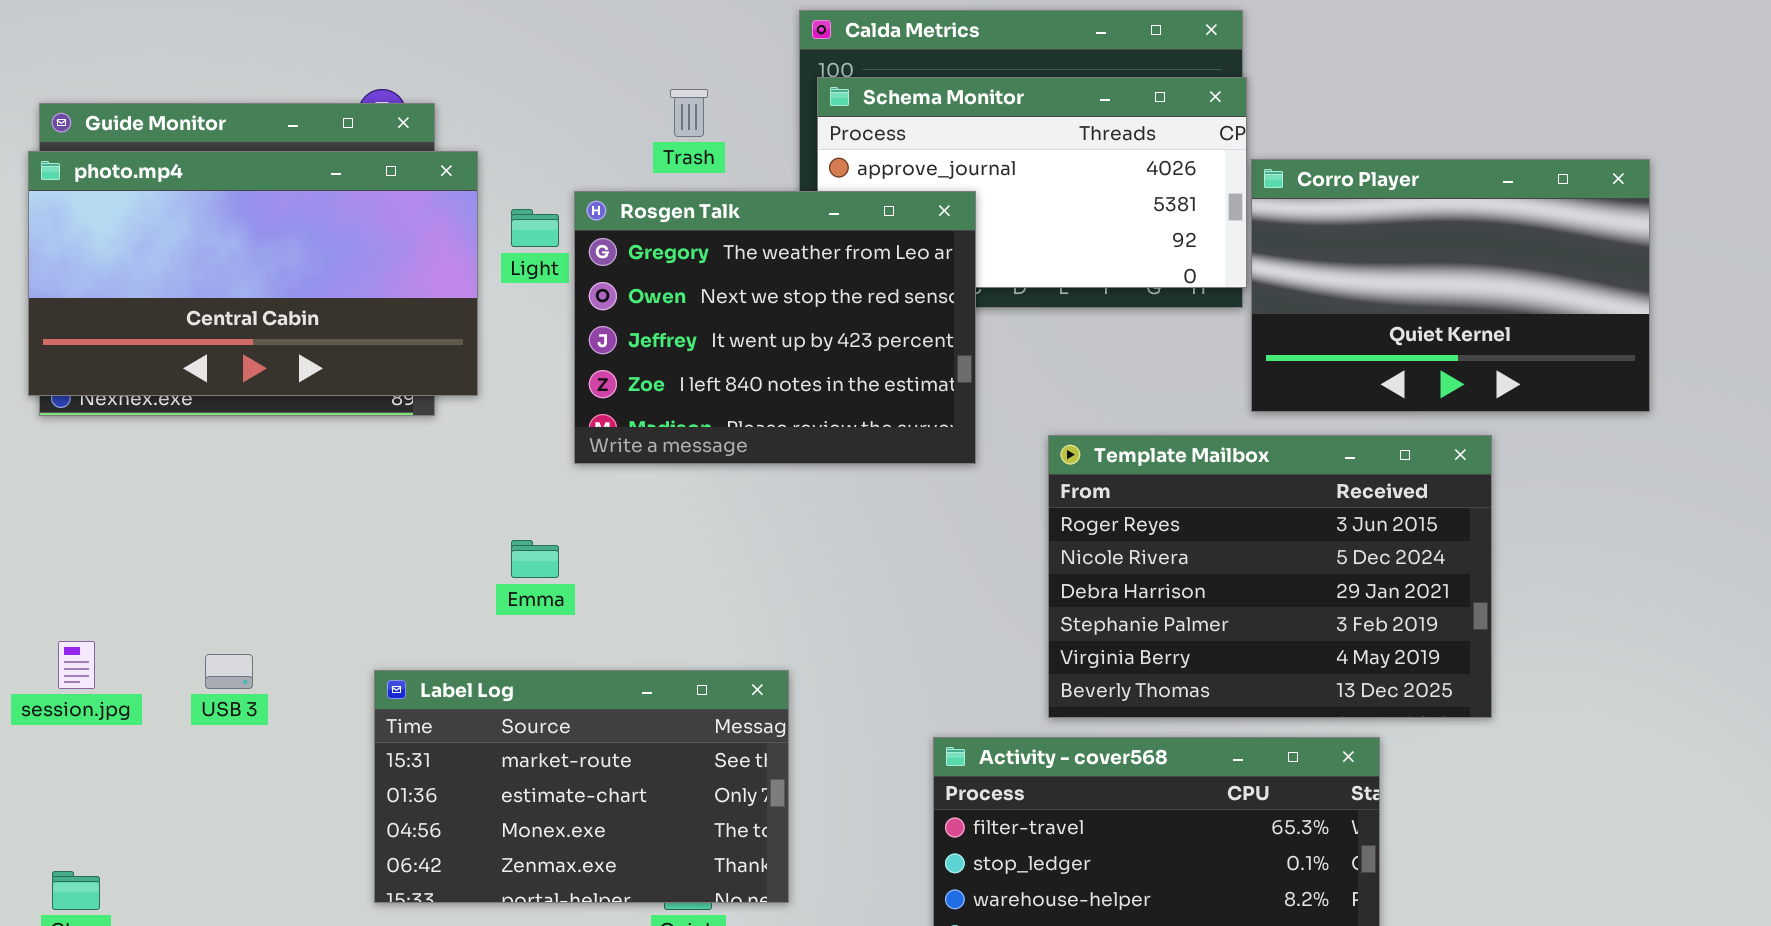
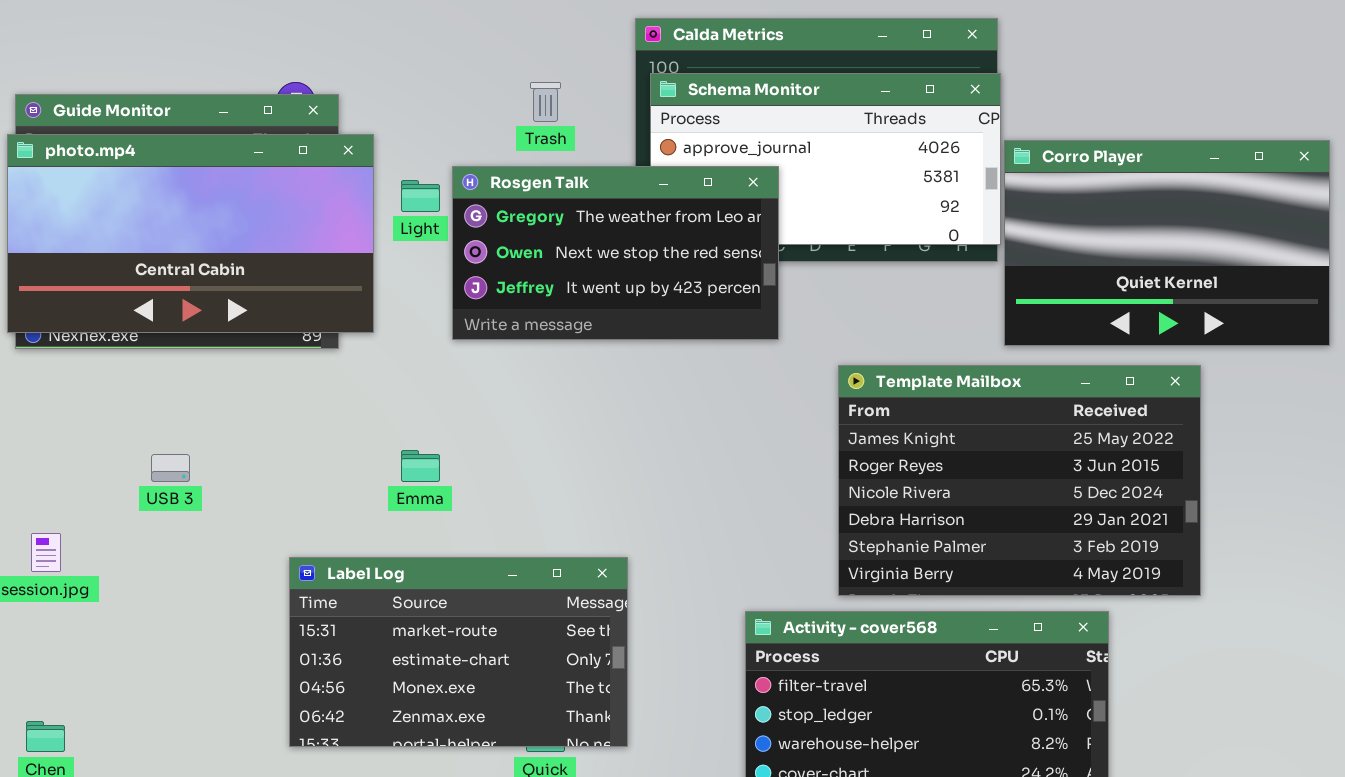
Rosgen Talk: [574,191,976,464] -> [452,166,779,340], resized
Template Mailbox: [1048,435,1492,718] -> [838,365,1201,596], scrolled up 1 row
USB 3: [205,654,253,689] -> [151,454,190,482], moved

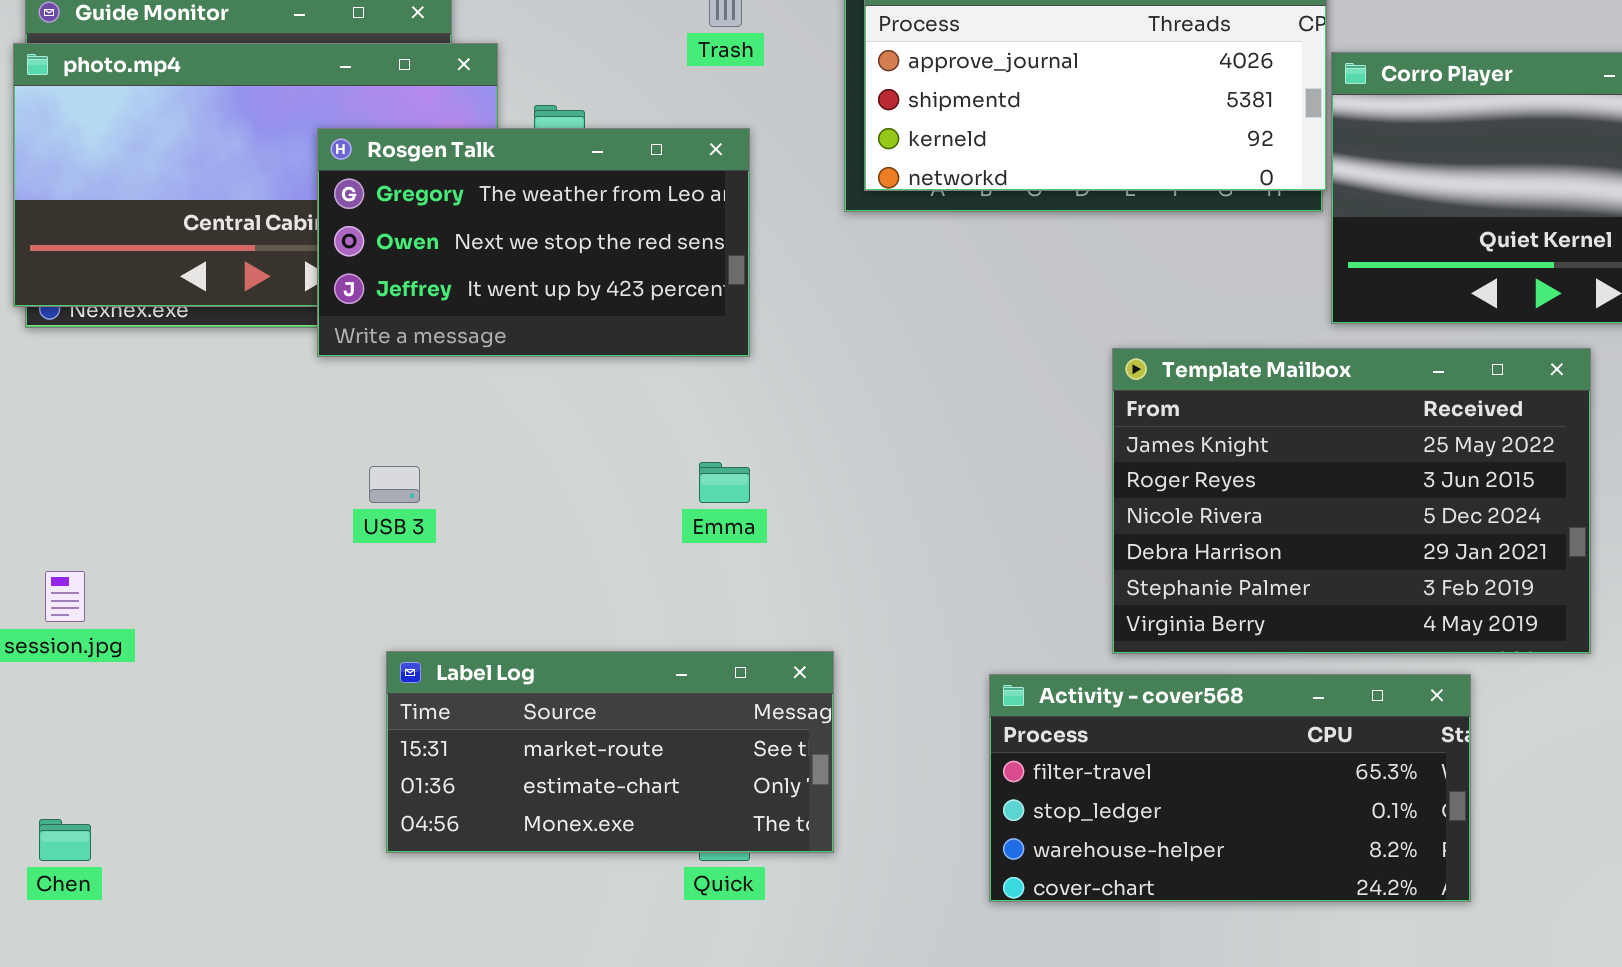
Rosgen Talk: [452,166,779,340] -> [317,128,750,357], moved
Emma: [401,450,440,482] -> [699,462,750,503], moved
USB 3: [151,454,190,482] -> [369,466,420,503], moved
Label Log: [289,557,628,747] -> [386,651,834,853], resized

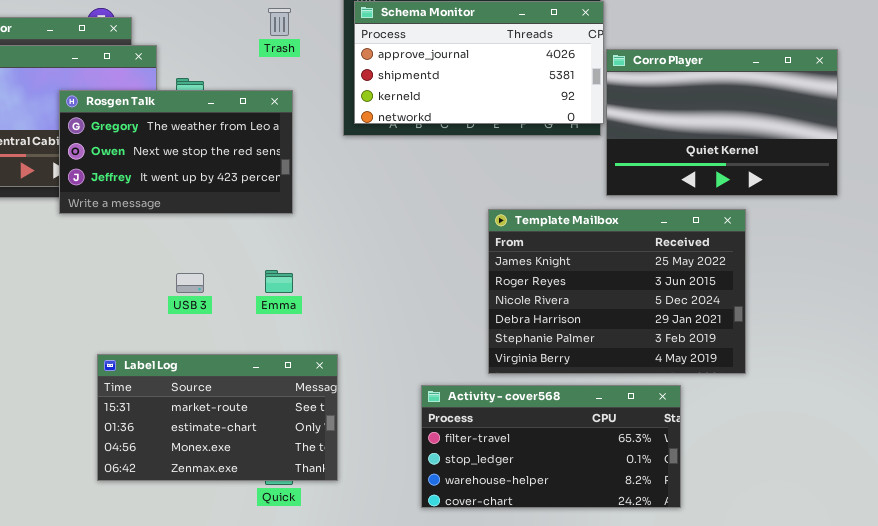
USB 3: [369,466,420,503] -> [176,273,204,293], moved
Label Log: [386,651,834,853] -> [97,354,338,481], resized

